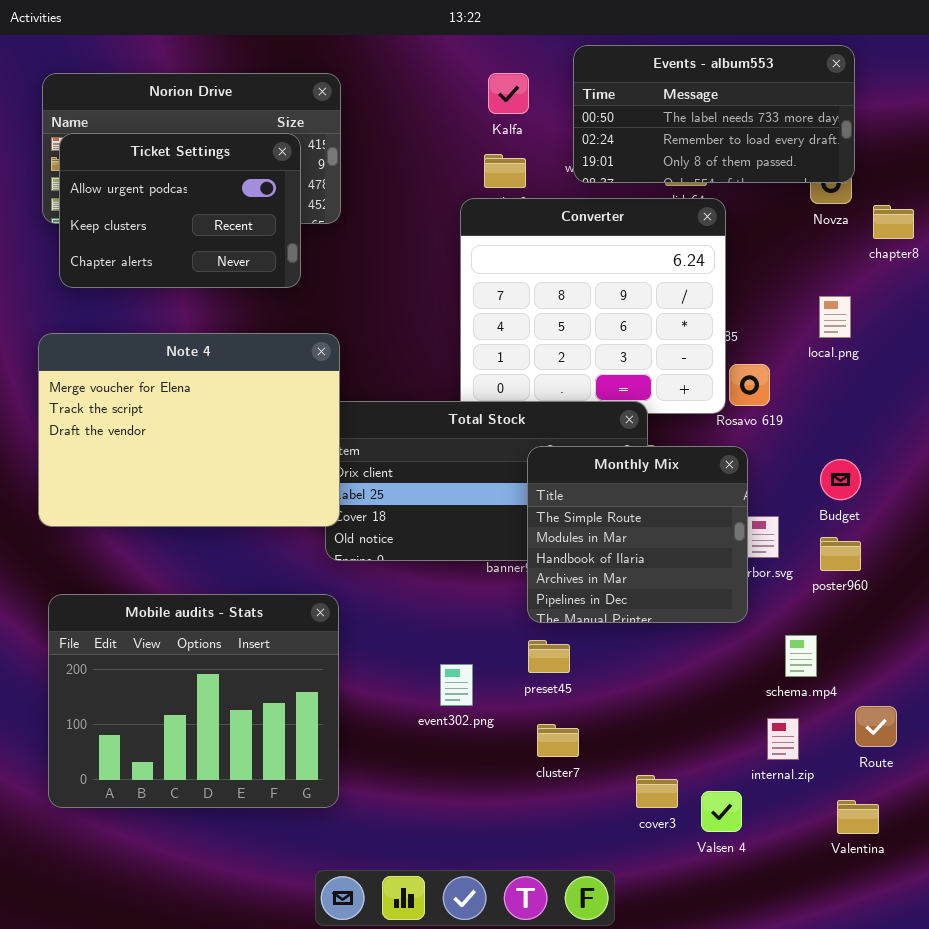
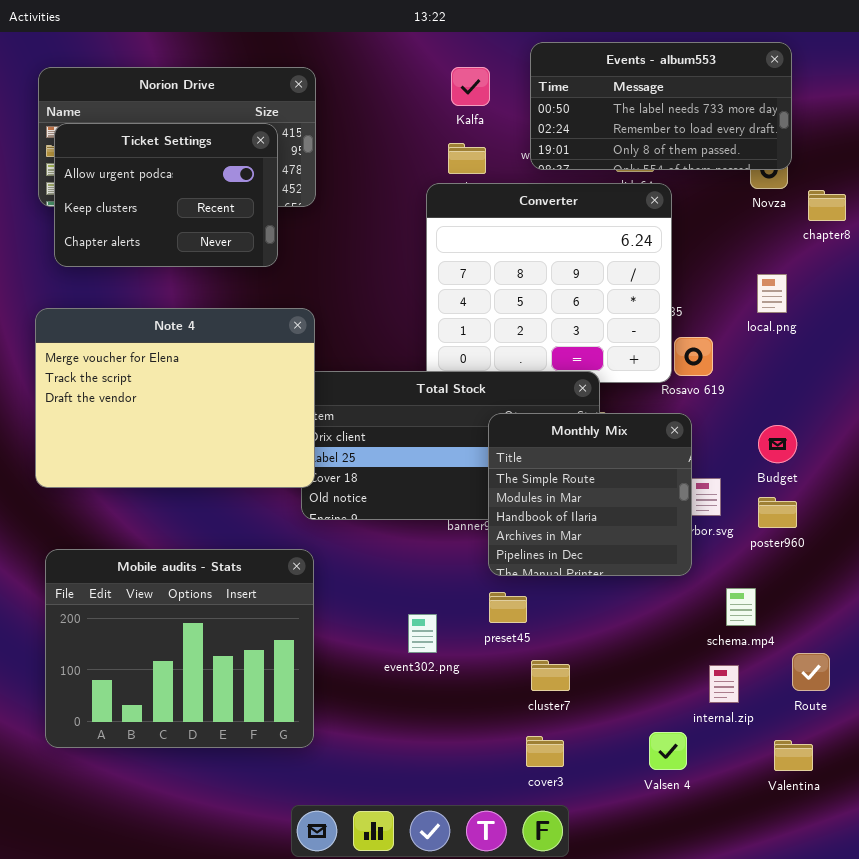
cluster7: [537,724,579,757] -> [531,660,570,691], moved
cover3: [636,775,678,808] -> [526,736,564,767], moved

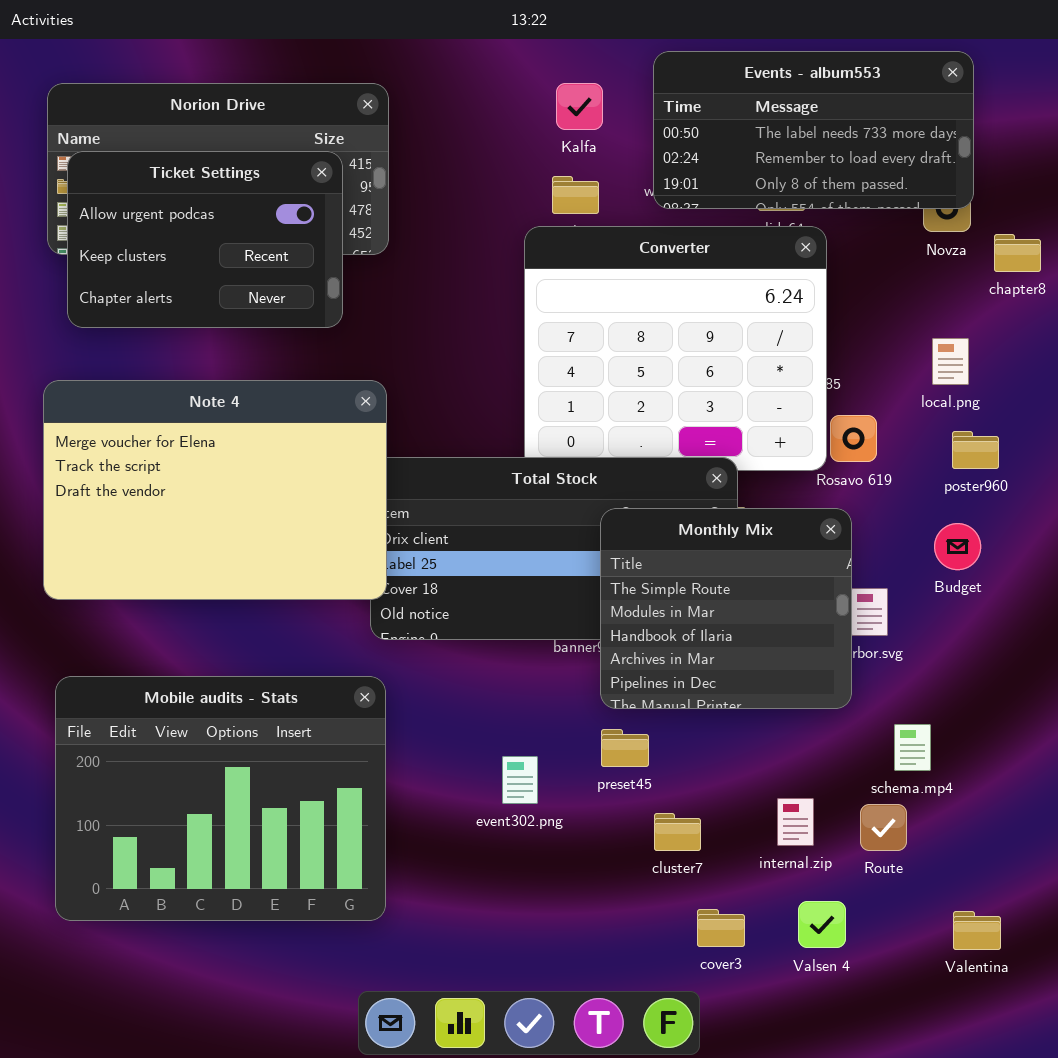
poster960: [758,497,797,528] -> [952,431,999,469], moved
Route: [792,653,830,691] -> [860,804,907,851], moved
internal.zip: [709,665,739,703] -> [777,798,814,846], moved
cover3: [526,736,564,767] -> [697,909,745,947], moved

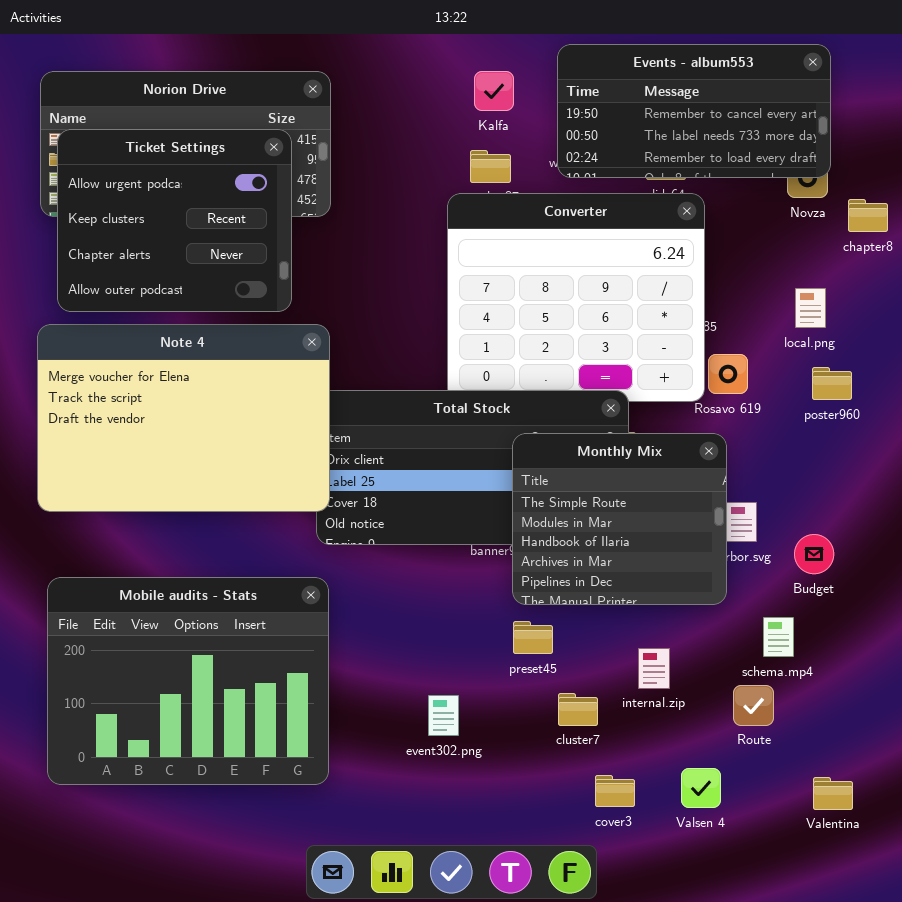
Events - album553: [653,51,974,209] -> [557,44,831,178], scrolled up 1 row
Ticket Settings: [67,151,343,328] -> [57,129,292,312], resized
Budget: [934,523,981,570] -> [794,534,834,574], moved
event302.png: [502,756,538,804] -> [428,695,459,736], moved
internal.zip: [777,798,814,846] -> [638,648,670,689], moved

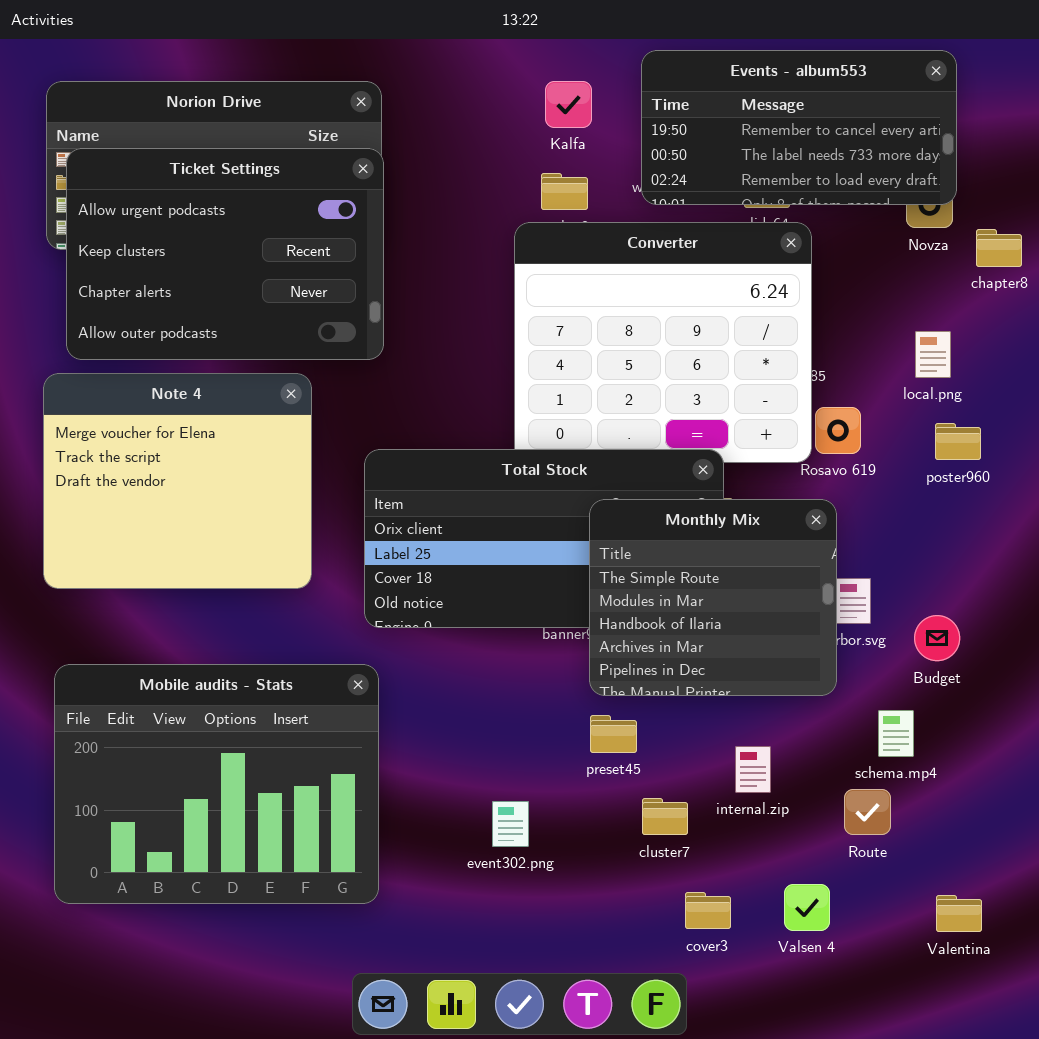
Ticket Settings: [57,129,292,312] -> [66,148,384,360], resized
Note 4: [37,324,330,512] -> [43,373,312,589], resized

